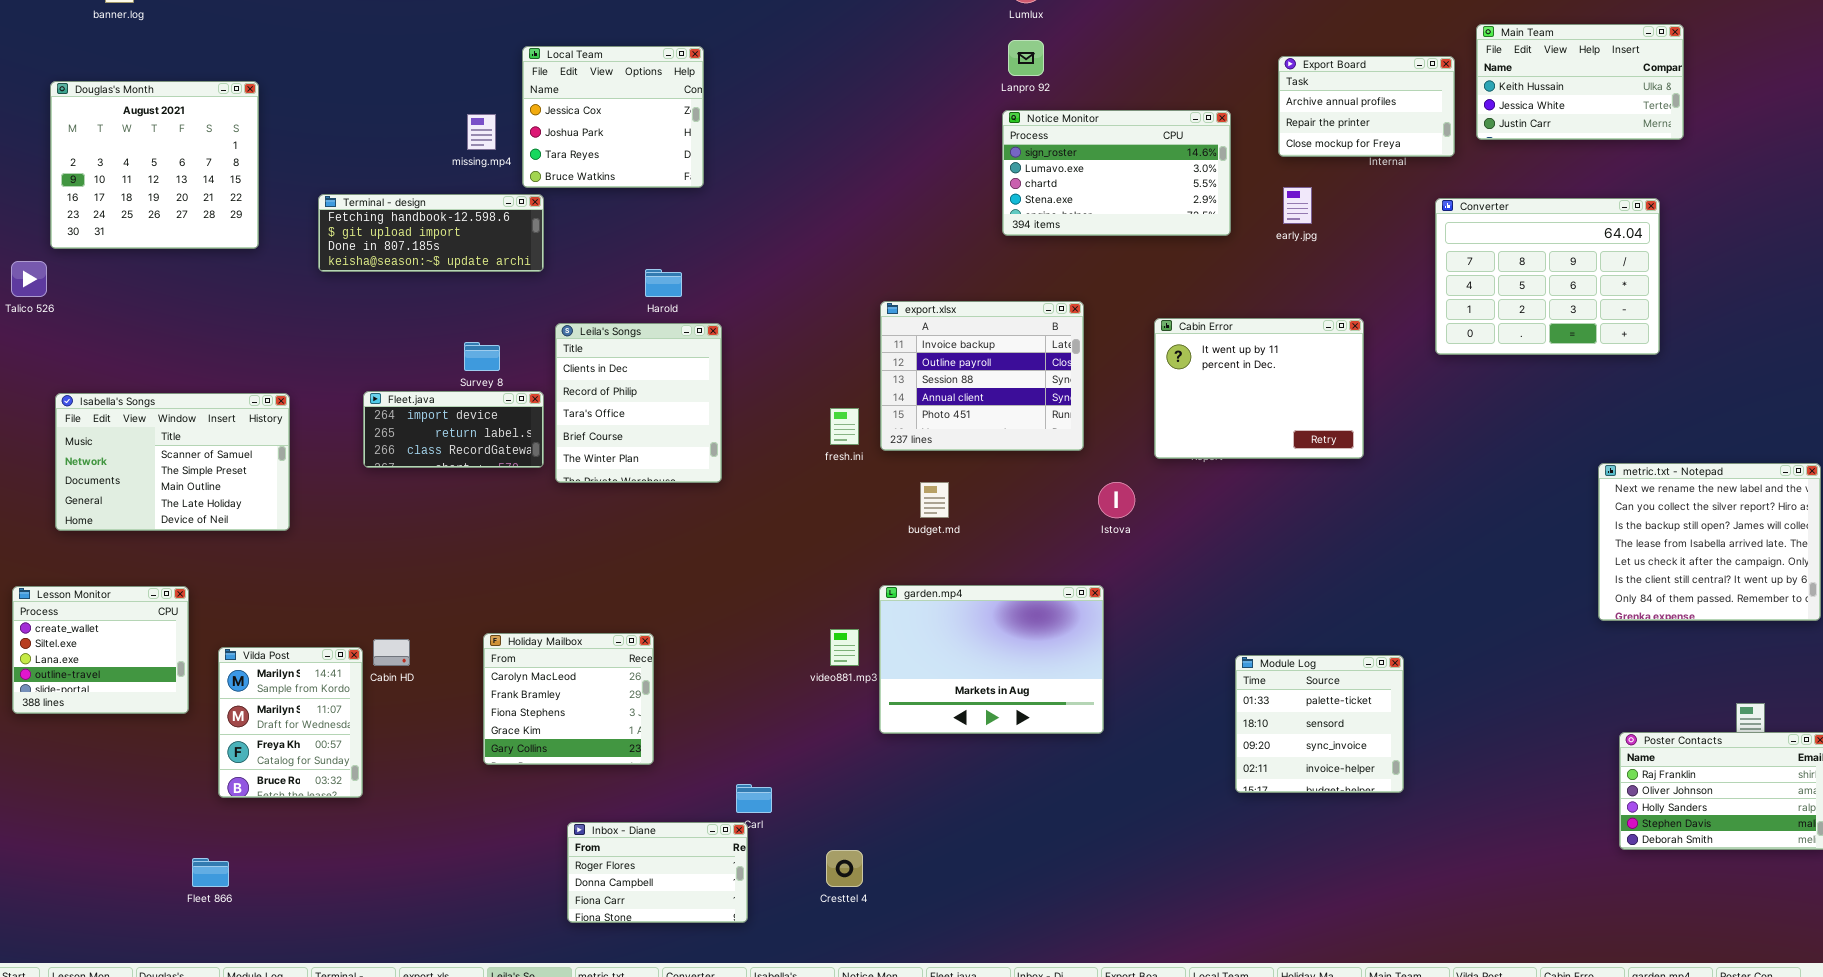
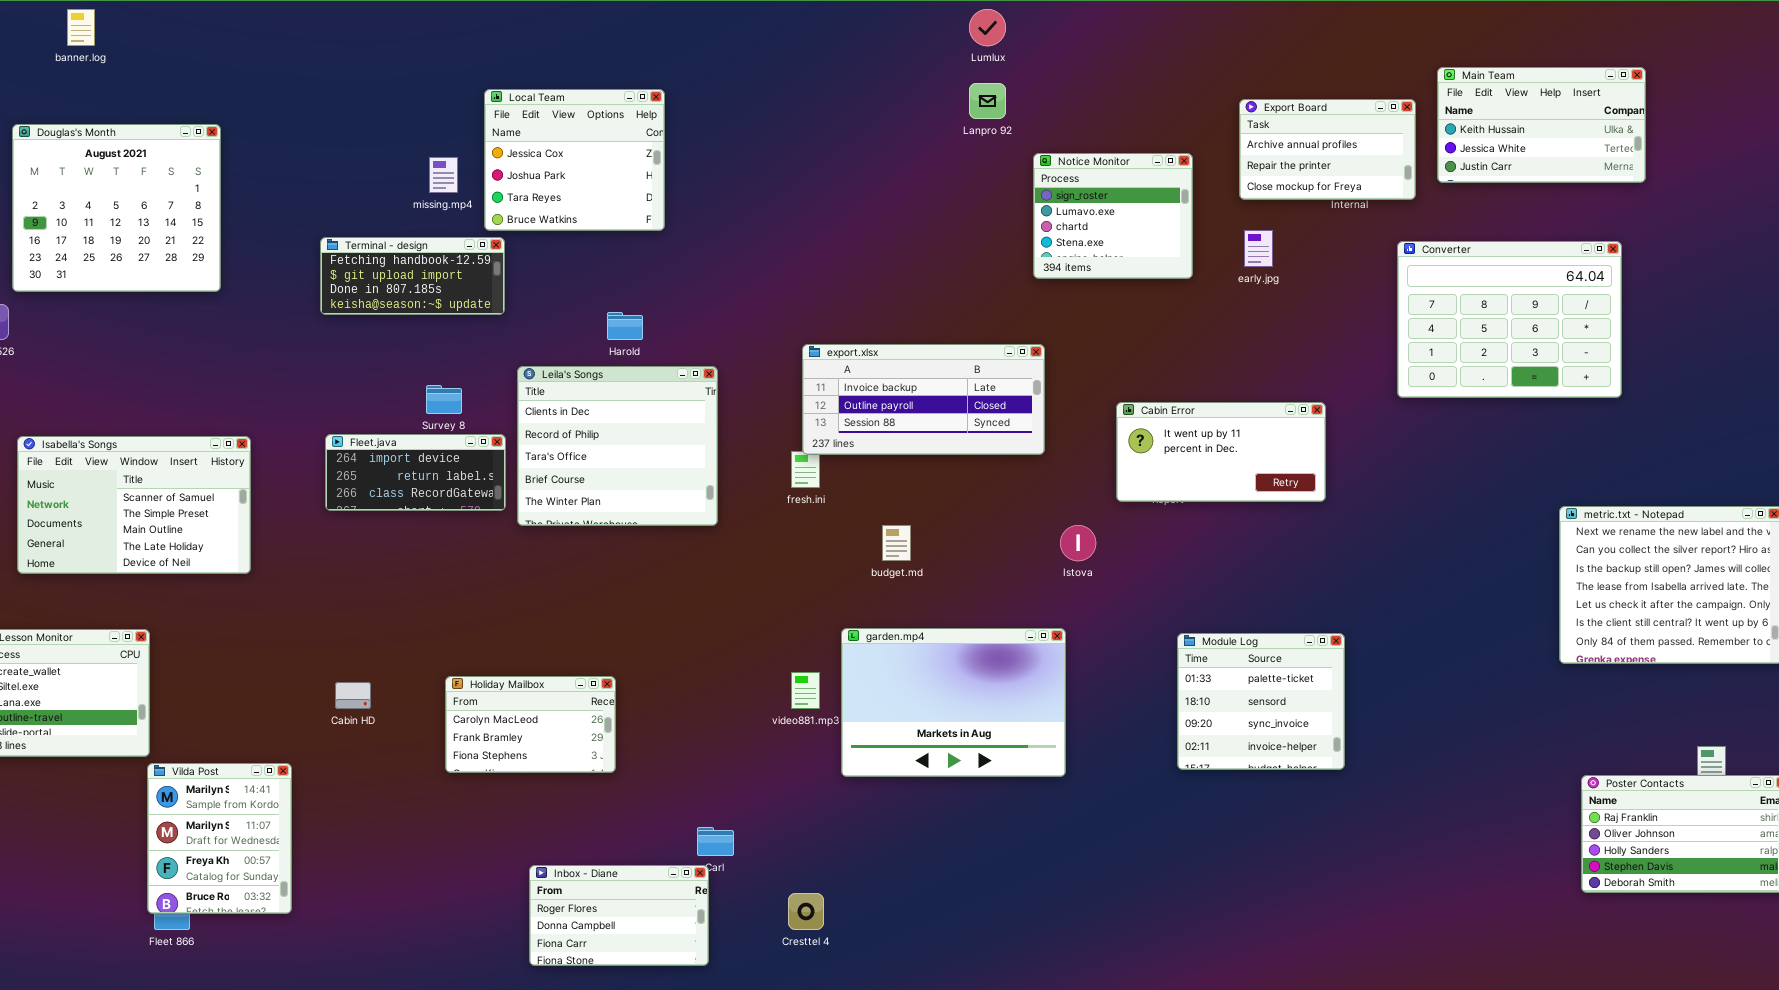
Notice Monitor: [1002,110,1231,236] -> [1033,153,1193,279], resized
Terminal - design: [318,194,544,272] -> [320,237,505,315], resized
export.xlsx: [880,301,1084,451] -> [802,344,1045,455], resized
Cabin Error: [1154,318,1364,459] -> [1116,402,1326,502], resized
Leila's Songs: [555,323,722,483] -> [517,366,718,526], resized
Holiday Mailbox: [483,633,654,765] -> [445,676,616,773], resized
Vilda Post: [218,647,363,798] -> [147,763,292,914], moved
Module Log: [1235,655,1404,793] -> [1177,633,1345,770], moved

